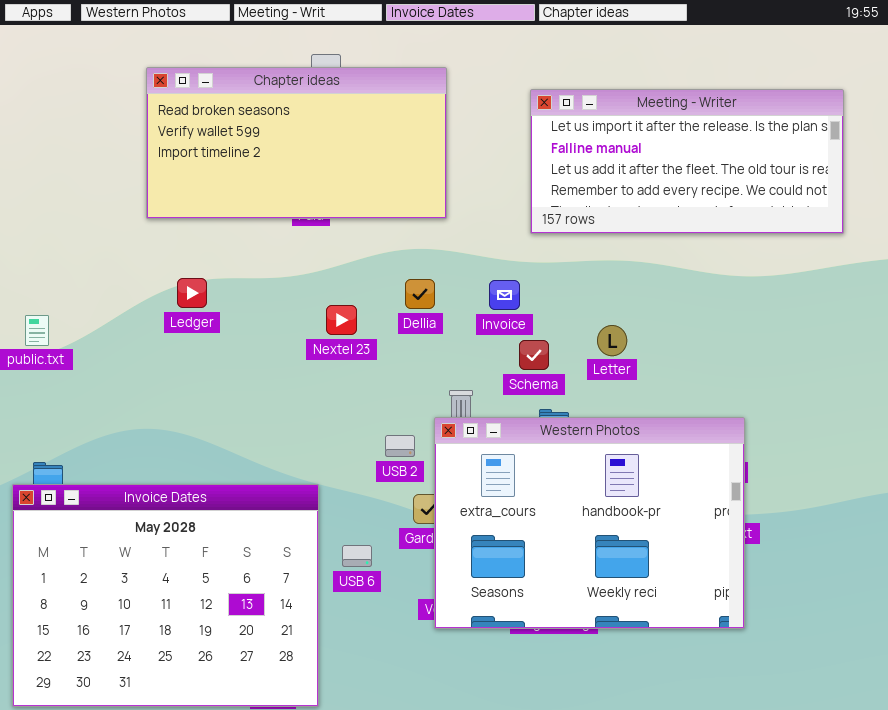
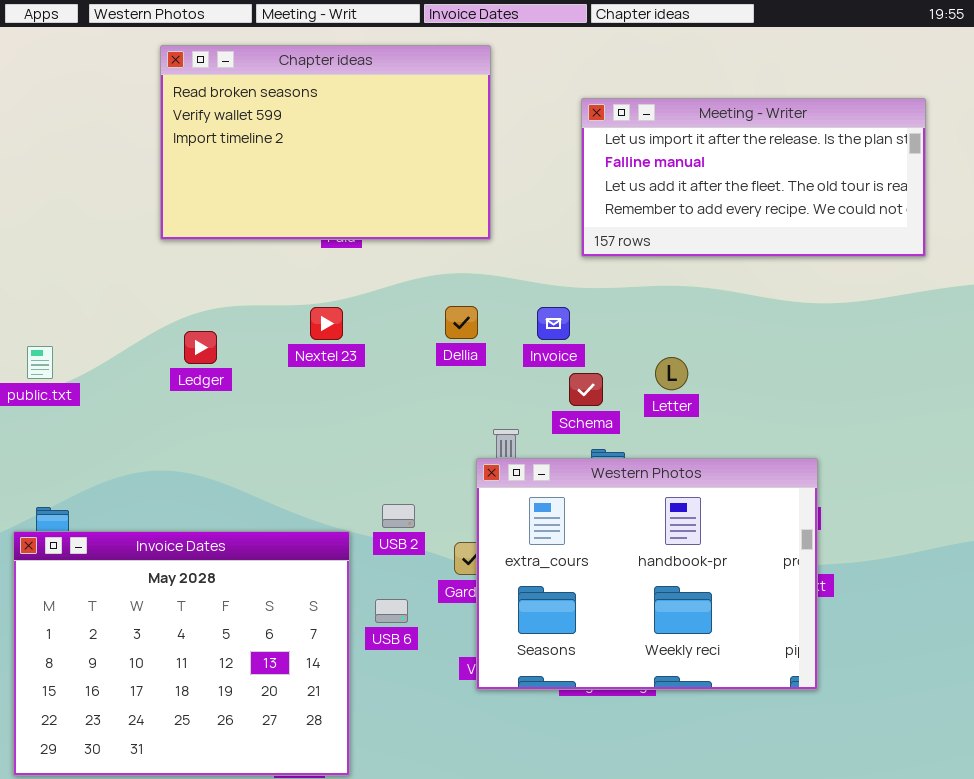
Chapter ideas: [146,67,447,219] -> [160,45,491,240], resized
Ledger: [177,278,207,308] -> [184,331,217,364], moved
Nextel 23: [326,305,357,335] -> [310,307,343,340], moved
USB 2: [385,435,415,457] -> [382,504,415,528], moved

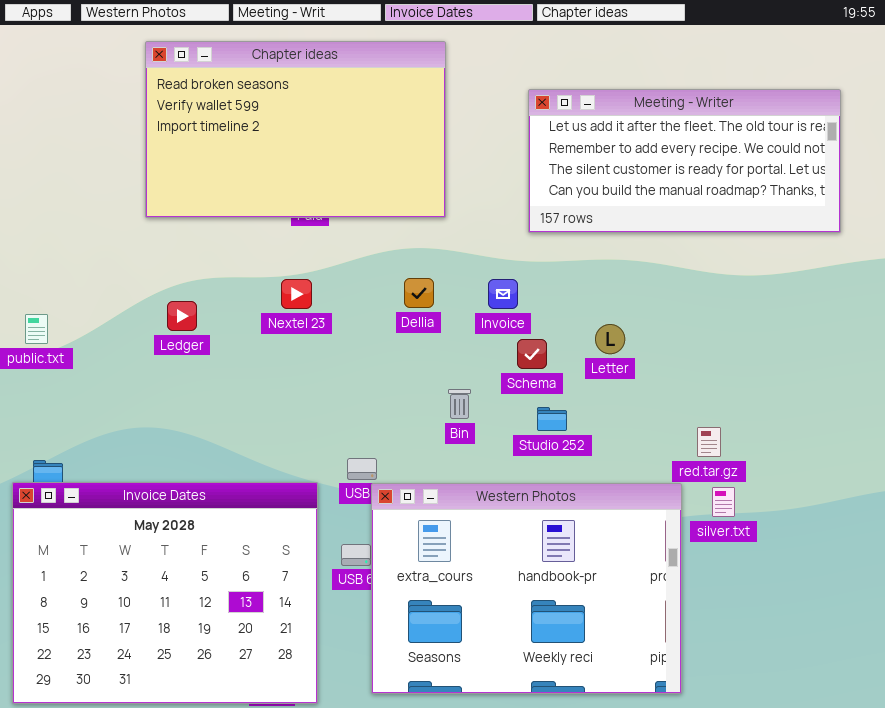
Meeting - Writer: [581,98,926,257] -> [528,89,841,233], scrolled down 2 rows
Western Photos: [476,458,818,690] -> [371,483,682,694], moved

